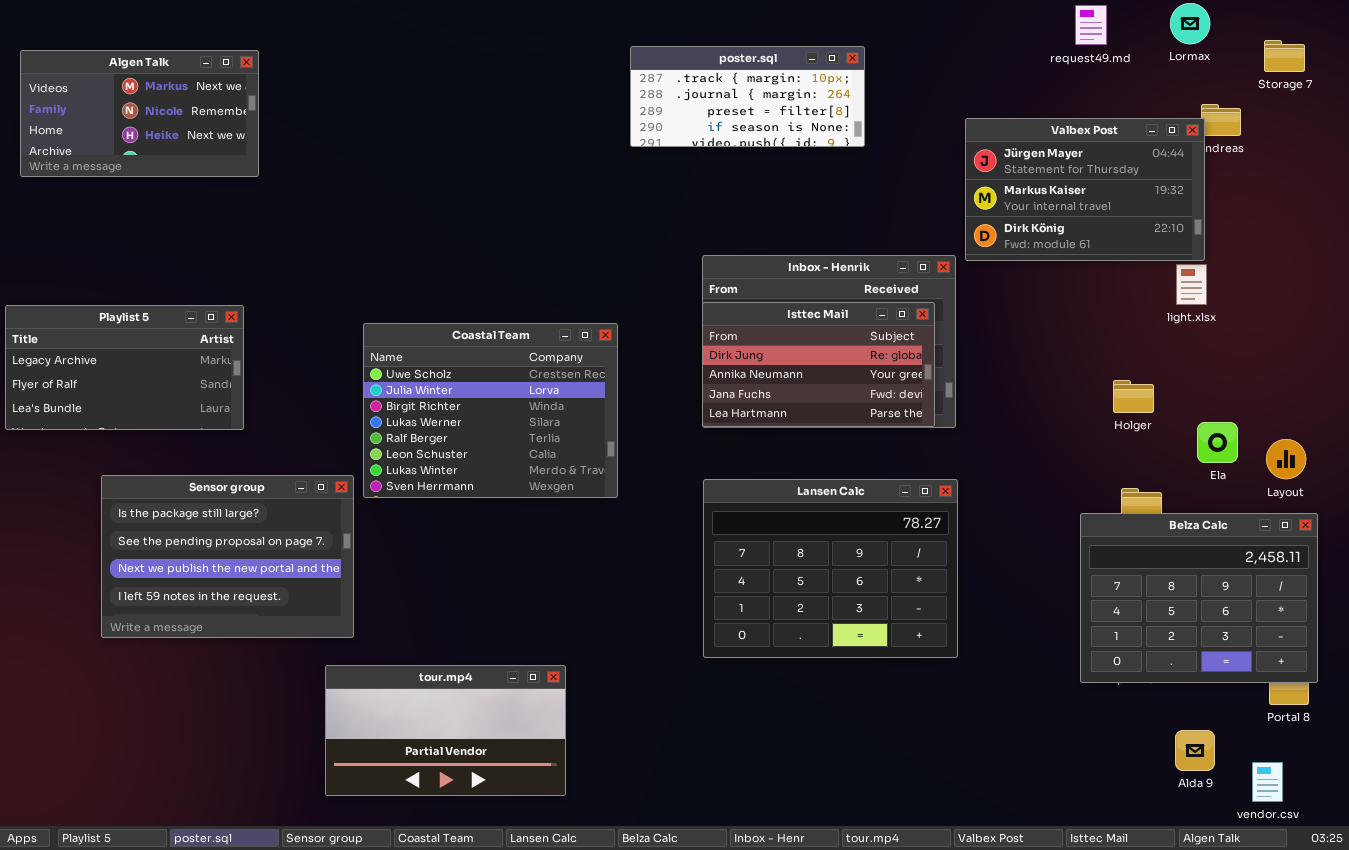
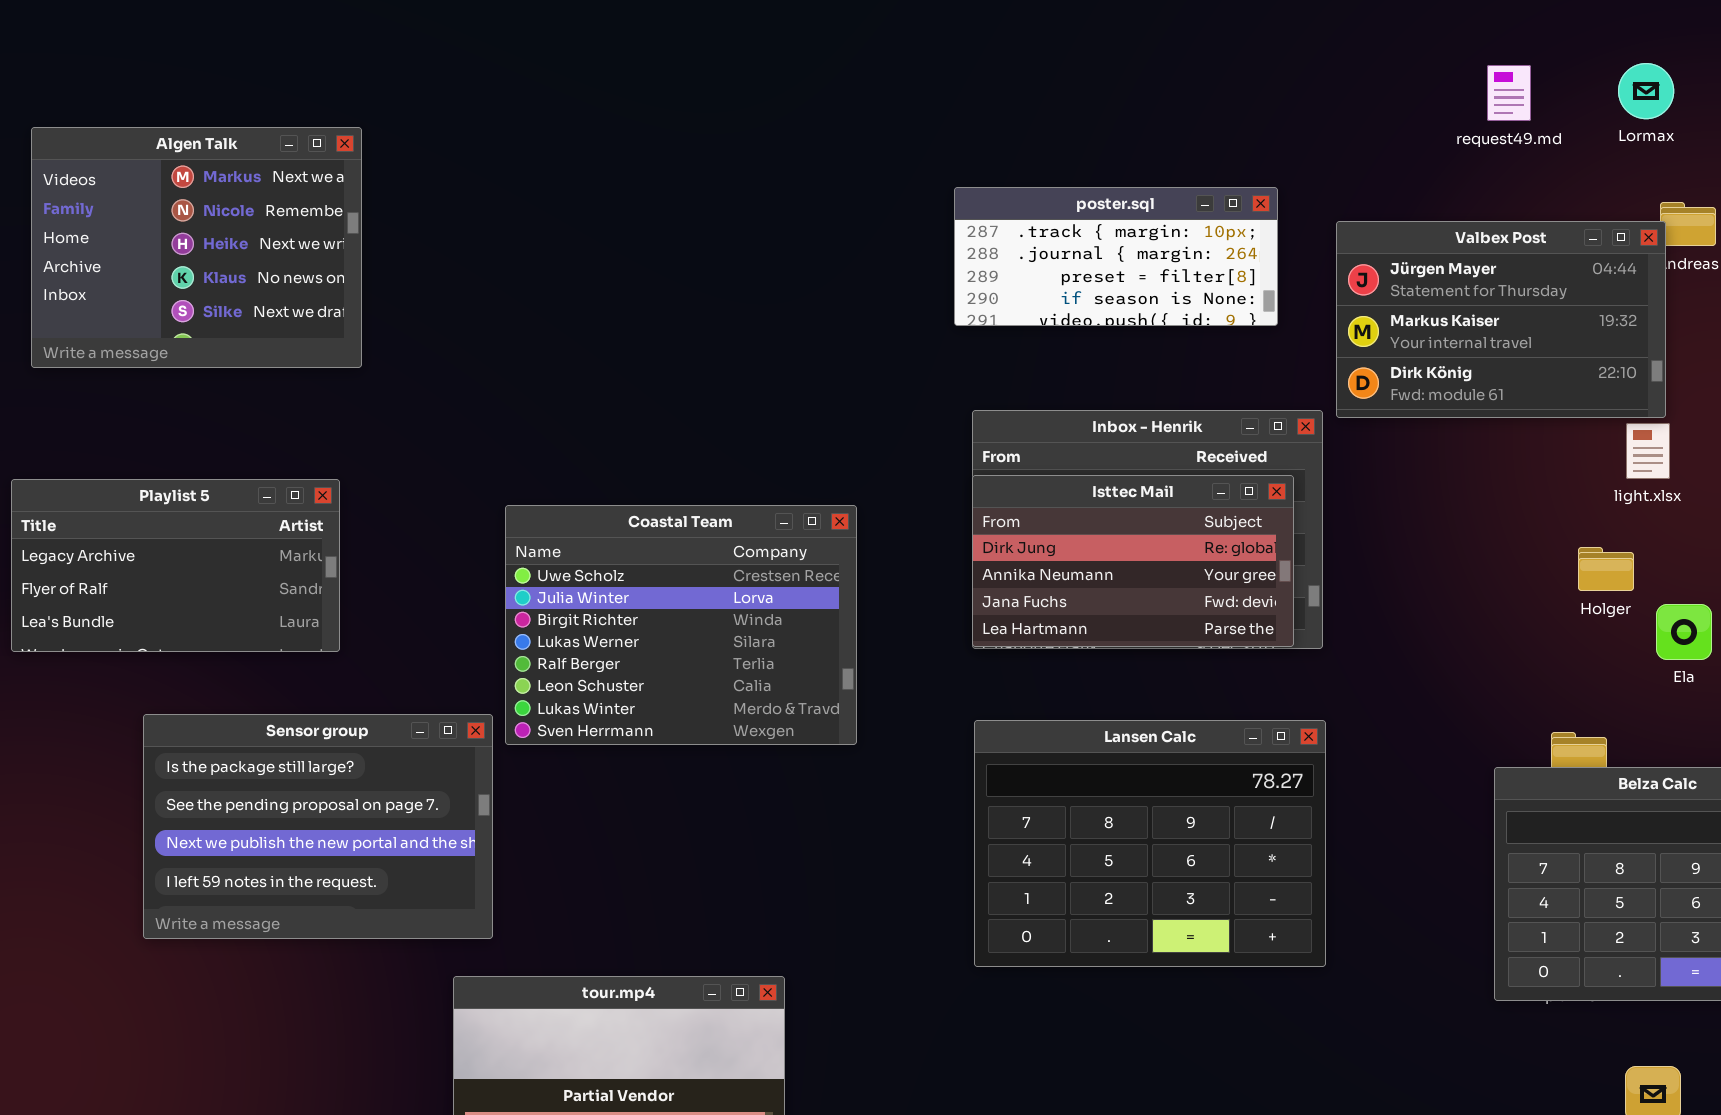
poster.sql: [630,46,865,147] -> [954,187,1278,326], moved
Algen Talk: [20,50,259,177] -> [31,127,362,368], resized
Holger: [1113,380,1154,413] -> [1578,547,1634,591], moved
Ela: [1197,422,1238,463] -> [1656,604,1712,660], moved

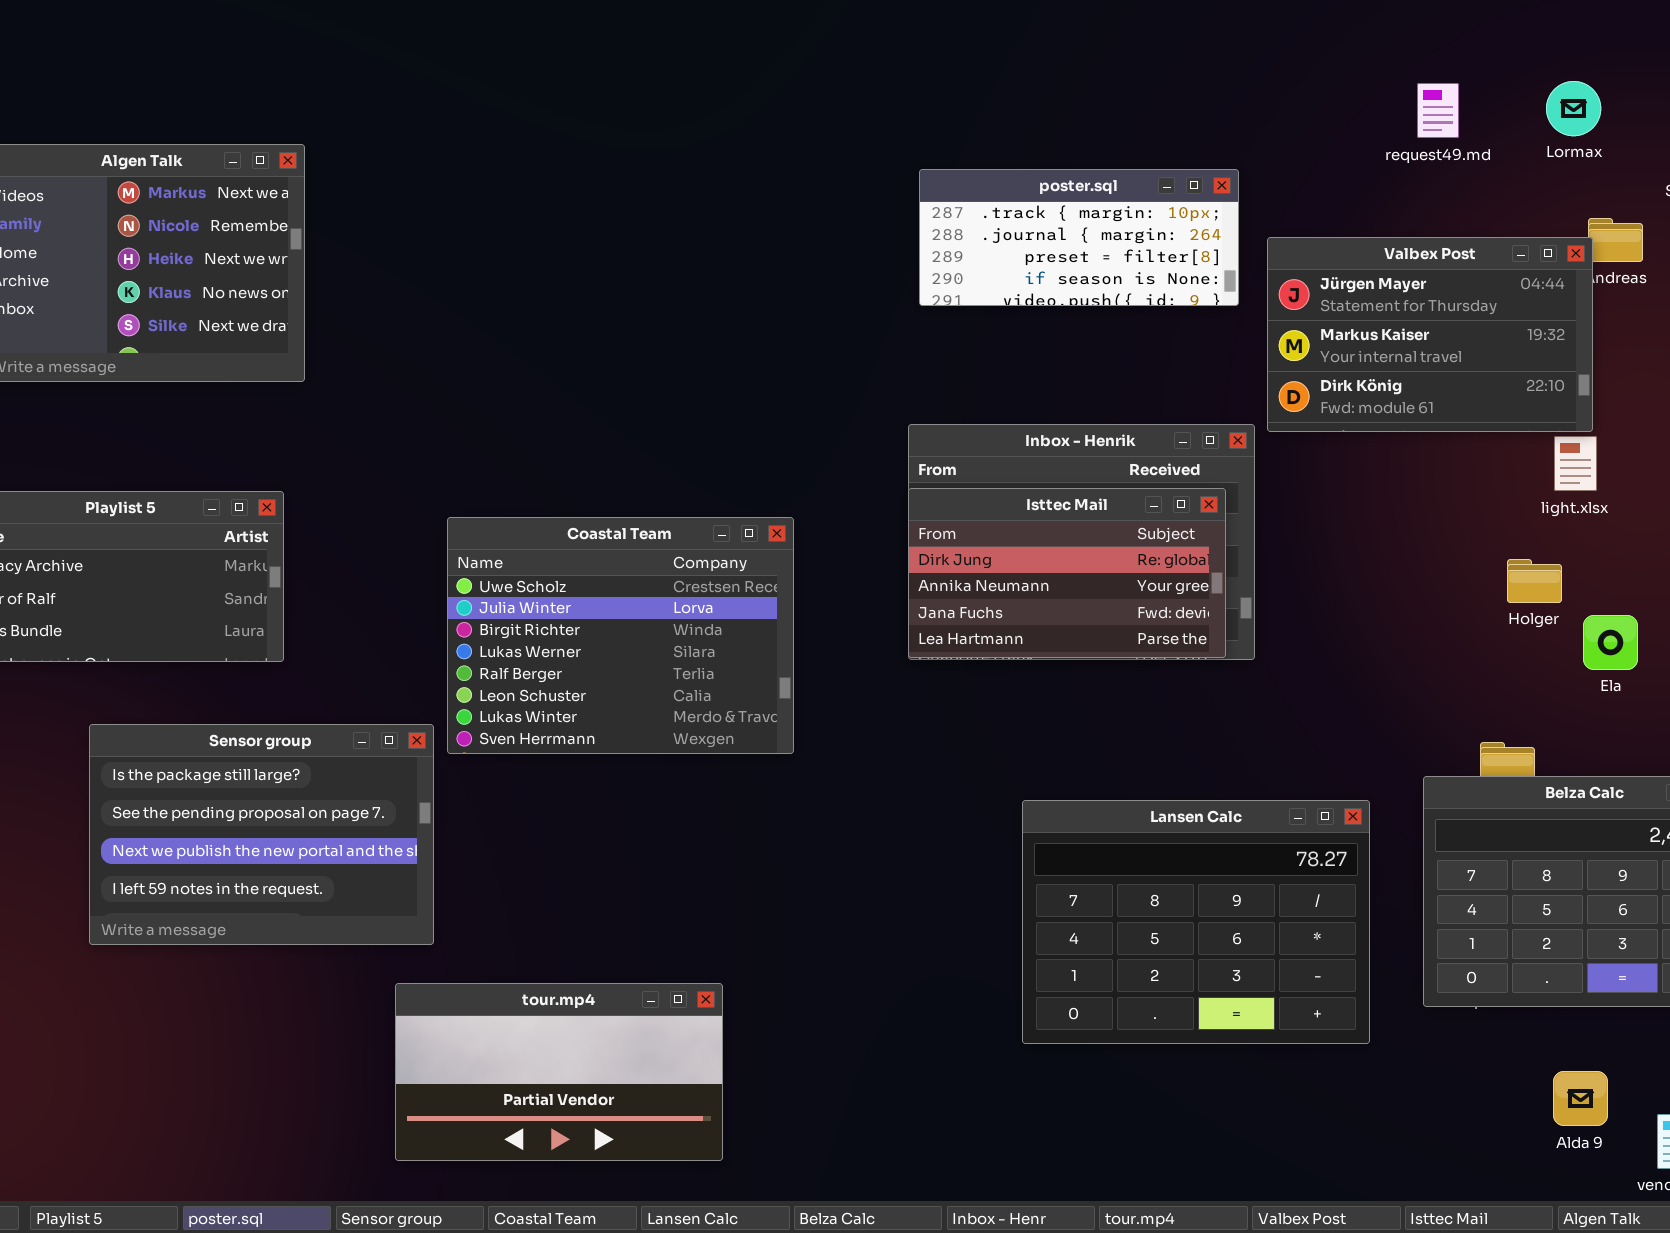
poster.sql: [954,187,1278,326] -> [919,169,1239,306], moved
Lansen Calc: [974,720,1326,967] -> [1022,800,1370,1044], moved

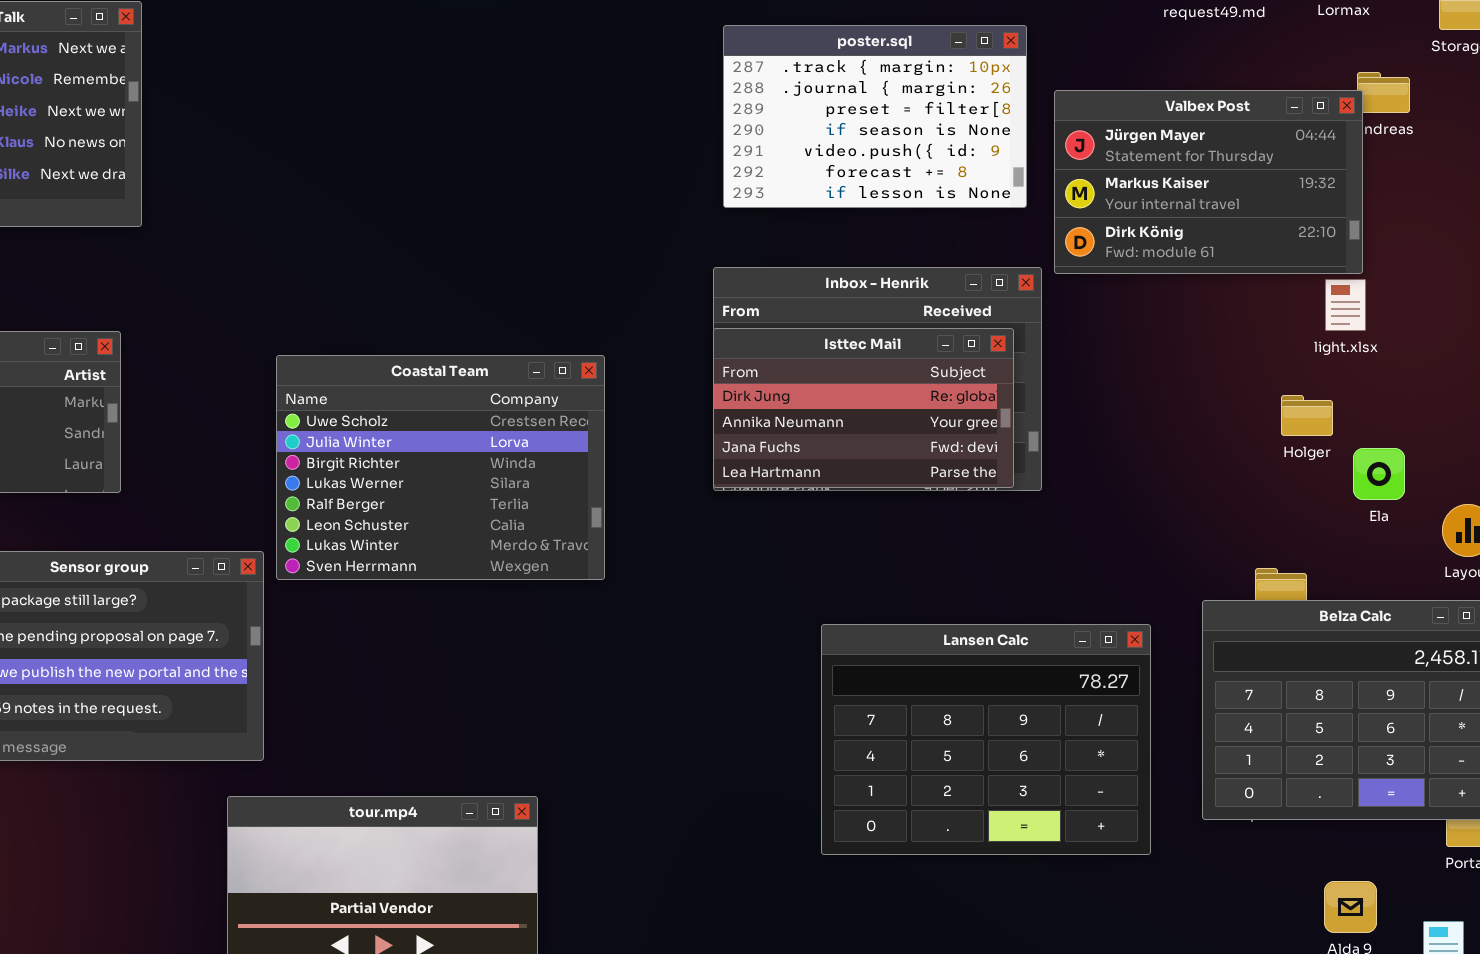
poster.sql: [919,169,1239,306] -> [723,25,1027,208], resized

